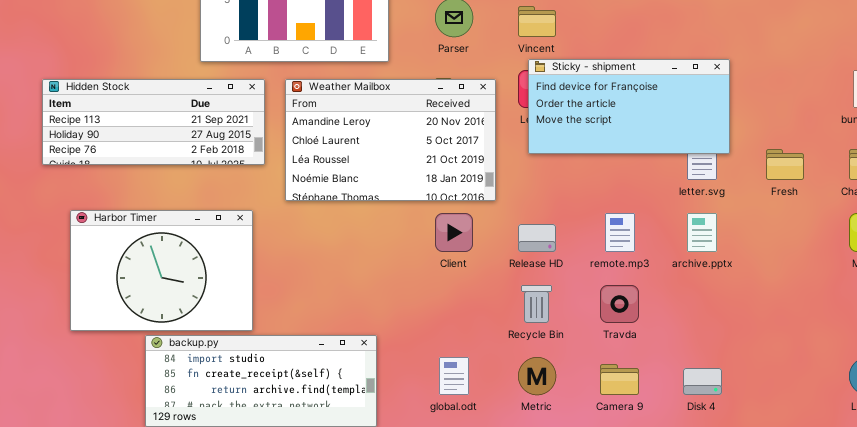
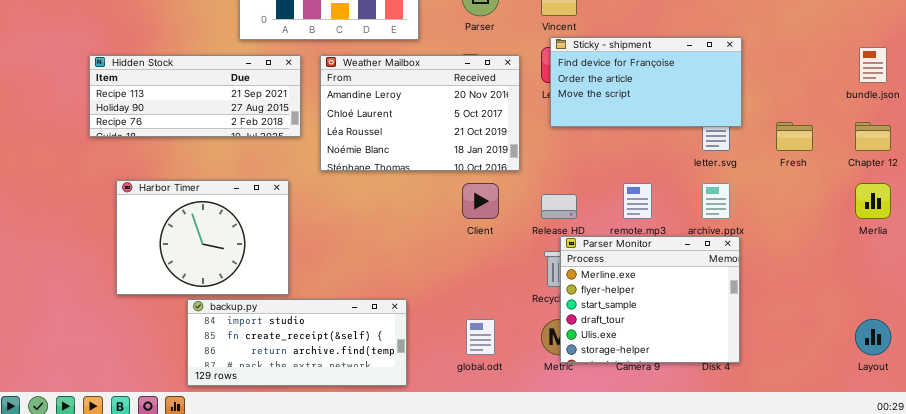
Parser Monitor: none -> [560,236,740,363], opened

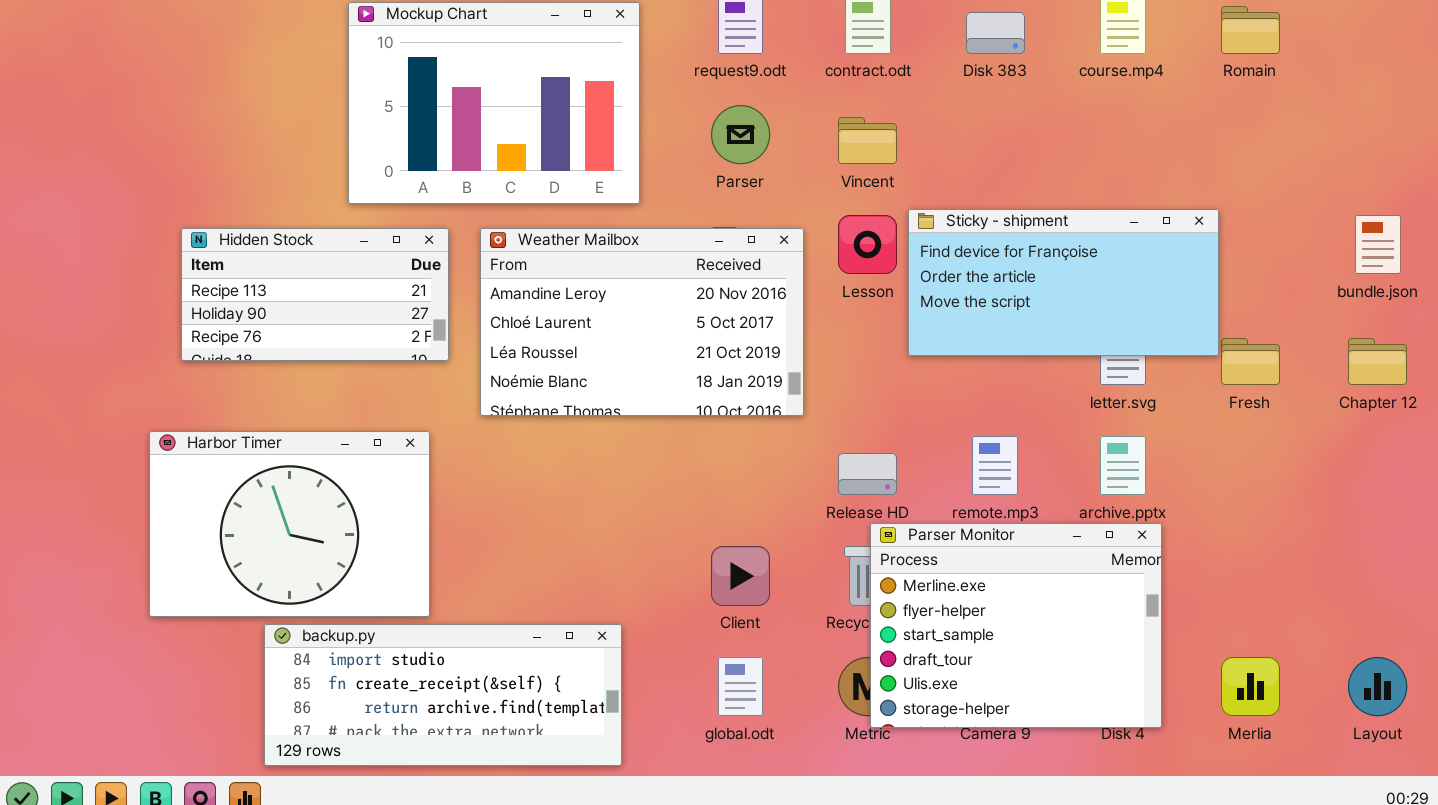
Sticky - shipment: [550,37,742,127] -> [908,209,1219,356], moved
Hidden Stock: [89,55,301,137] -> [181,228,449,361], resized
Client: [462,183,499,219] -> [711,546,770,606], moved
Merlia: [855,183,891,219] -> [1221,657,1280,716], moved

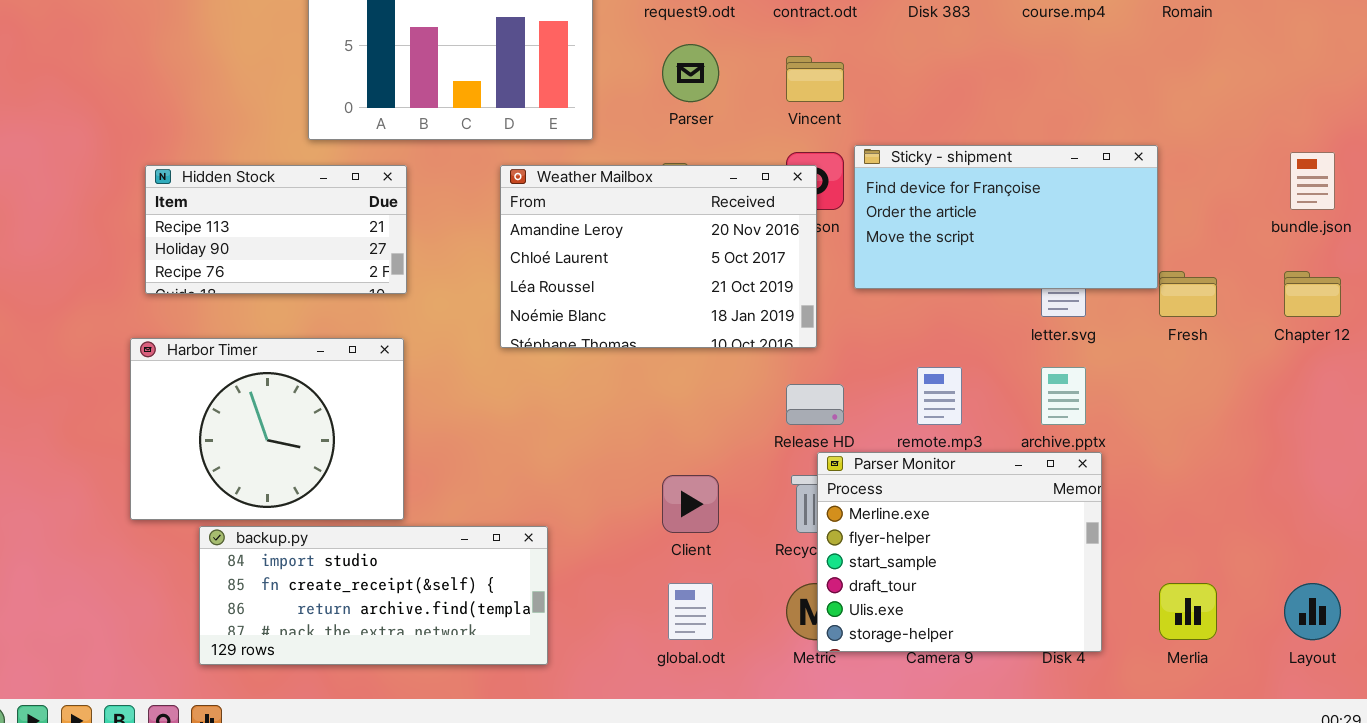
Weather Mailbox: [480,228,804,416] -> [500,165,817,348], moved
Harbor Timer: [149,431,430,617] -> [130,338,404,520], moved
backup.py: [264,624,622,766] -> [199,526,548,665], moved

